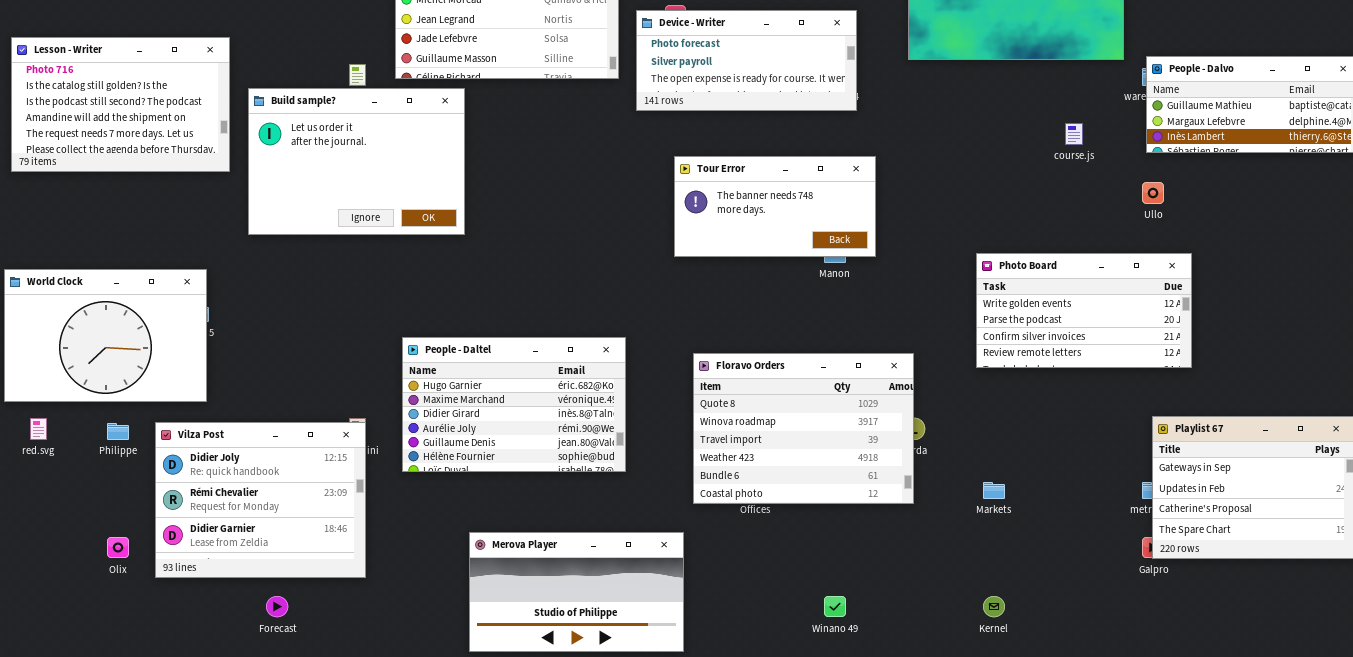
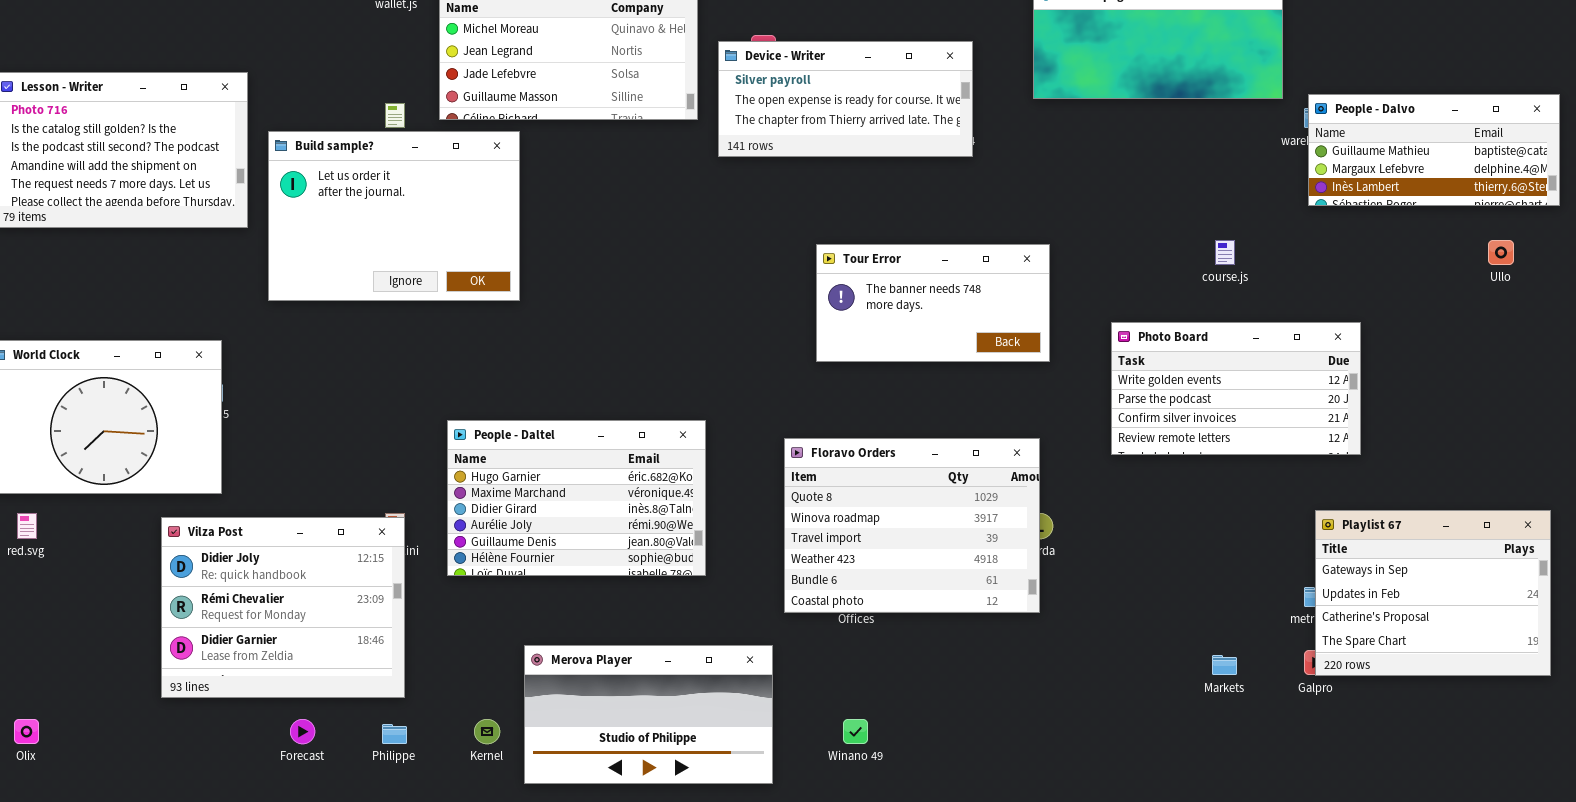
Device - Writer: [636,10,857,111] -> [718,41,973,157], scrolled down 1 row
course.js: [1065,123,1083,145] -> [1215,240,1235,265], moved
Tour Error: [674,156,876,257] -> [816,244,1050,362], moved
Ullo: [1142,182,1164,204] -> [1488,240,1514,265], moved
Philippe: [107,423,129,440] -> [382,724,407,744], moved
Markets: [983,482,1005,499] -> [1212,655,1237,675], moved
Olix: [107,537,129,558] -> [14,719,39,744], moved
Winano 49: [824,596,846,617] -> [843,719,868,744], moved
Kernel: [983,596,1005,617] -> [474,719,500,744], moved

